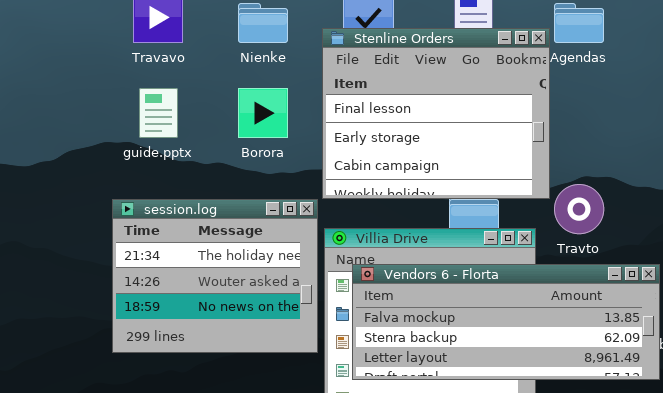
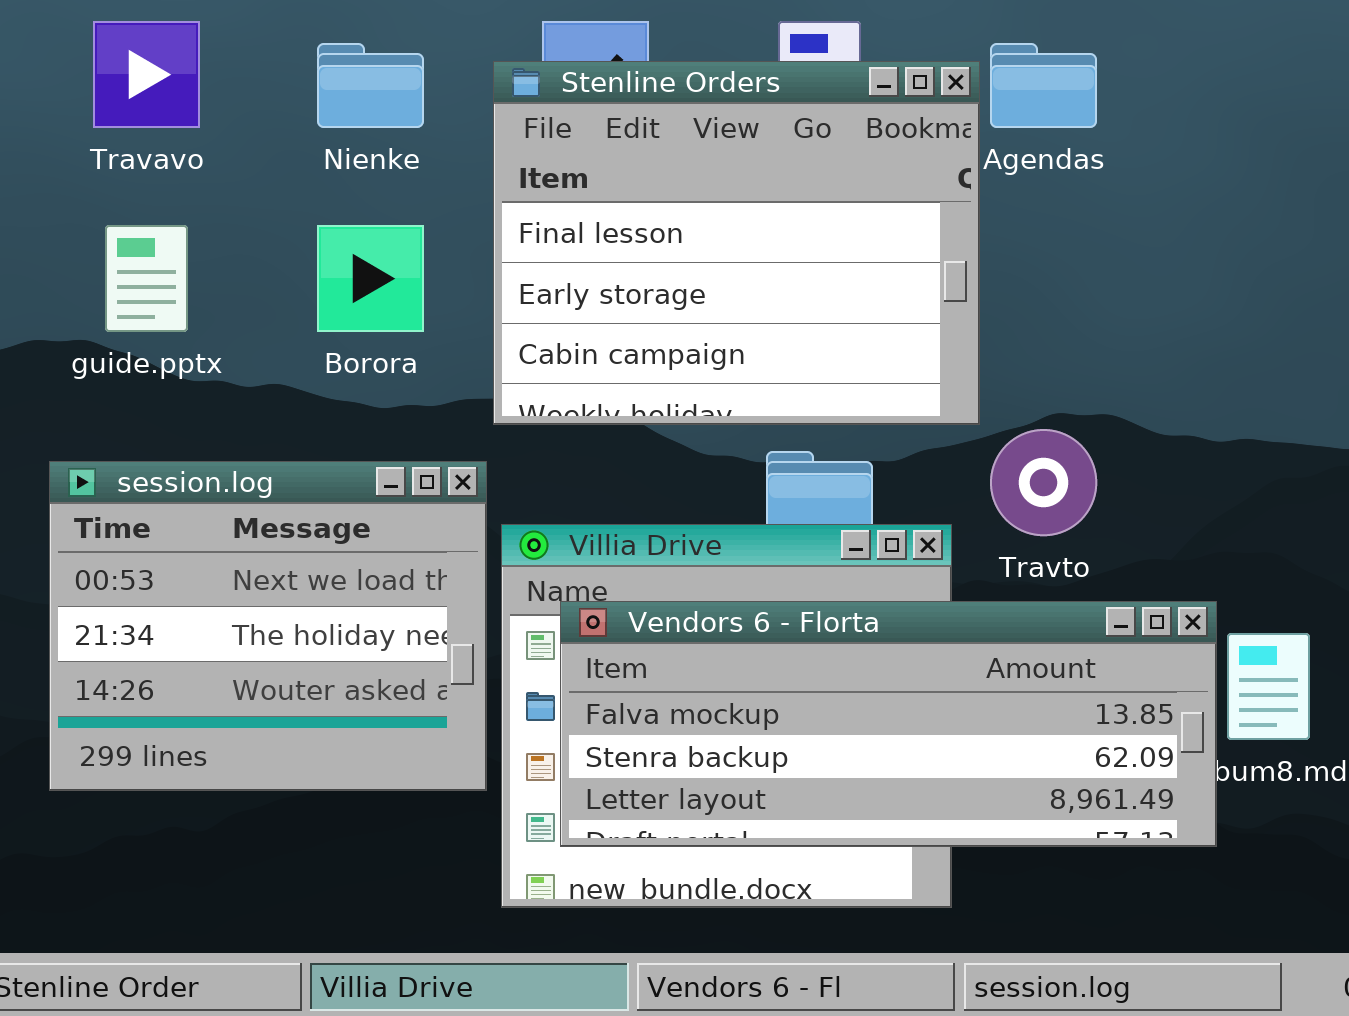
Stenline Orders: [322,28,550,199] -> [493,61,980,425], moved
session.log: [112,199,318,353] -> [49,461,487,791], scrolled up 1 row

